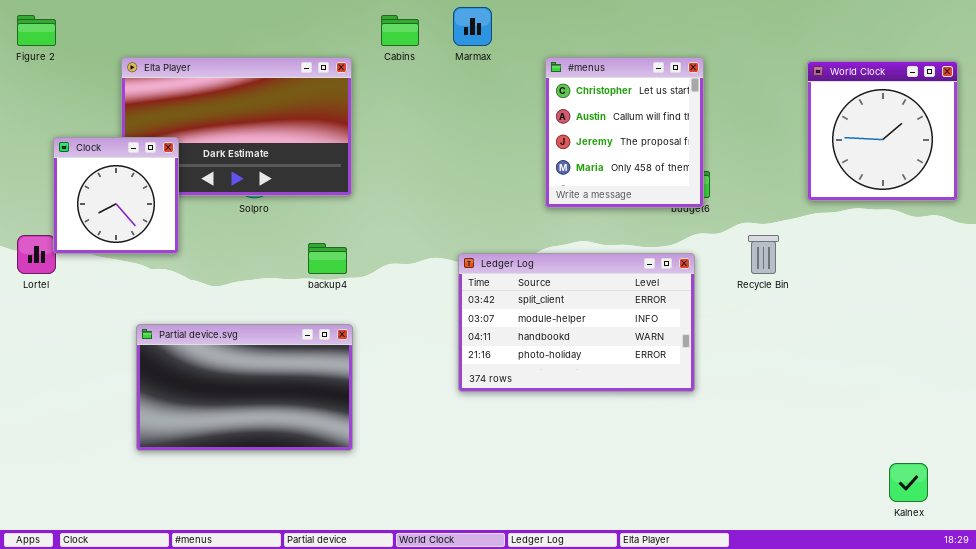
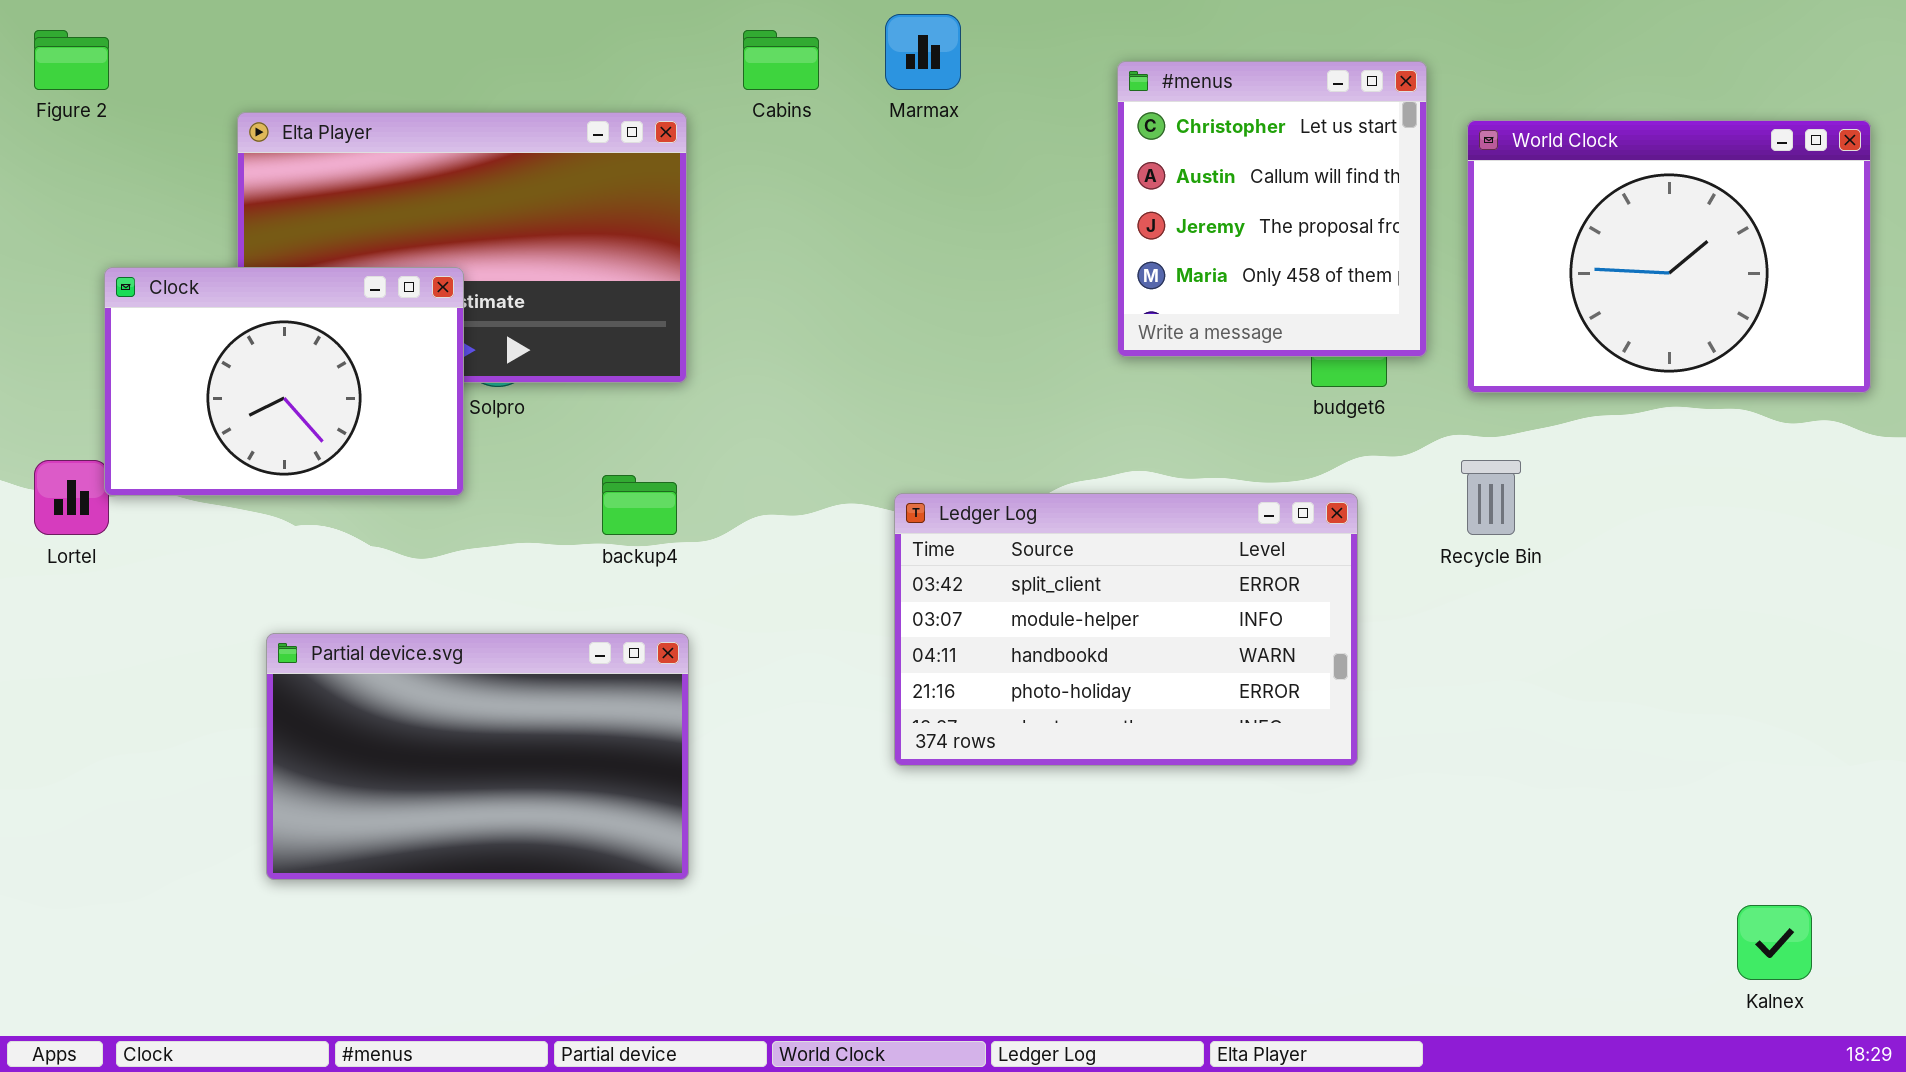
#menus: [545,57,704,208] -> [1117,61,1427,357], moved
World Clock: [807,61,958,201] -> [1467,120,1871,393], resized
Clock: [53,137,179,254] -> [104,267,464,496], resized

